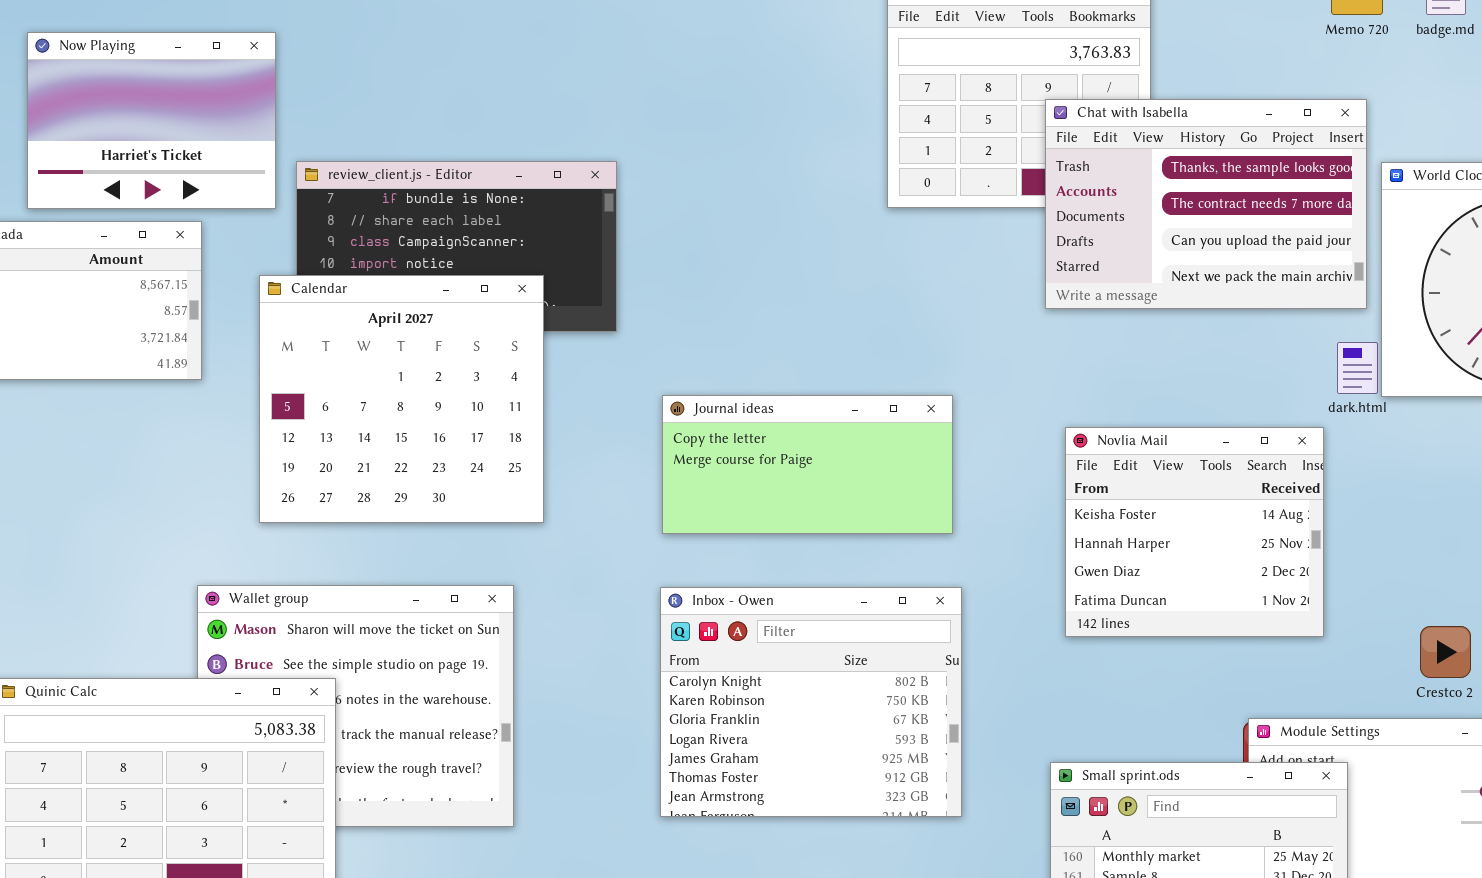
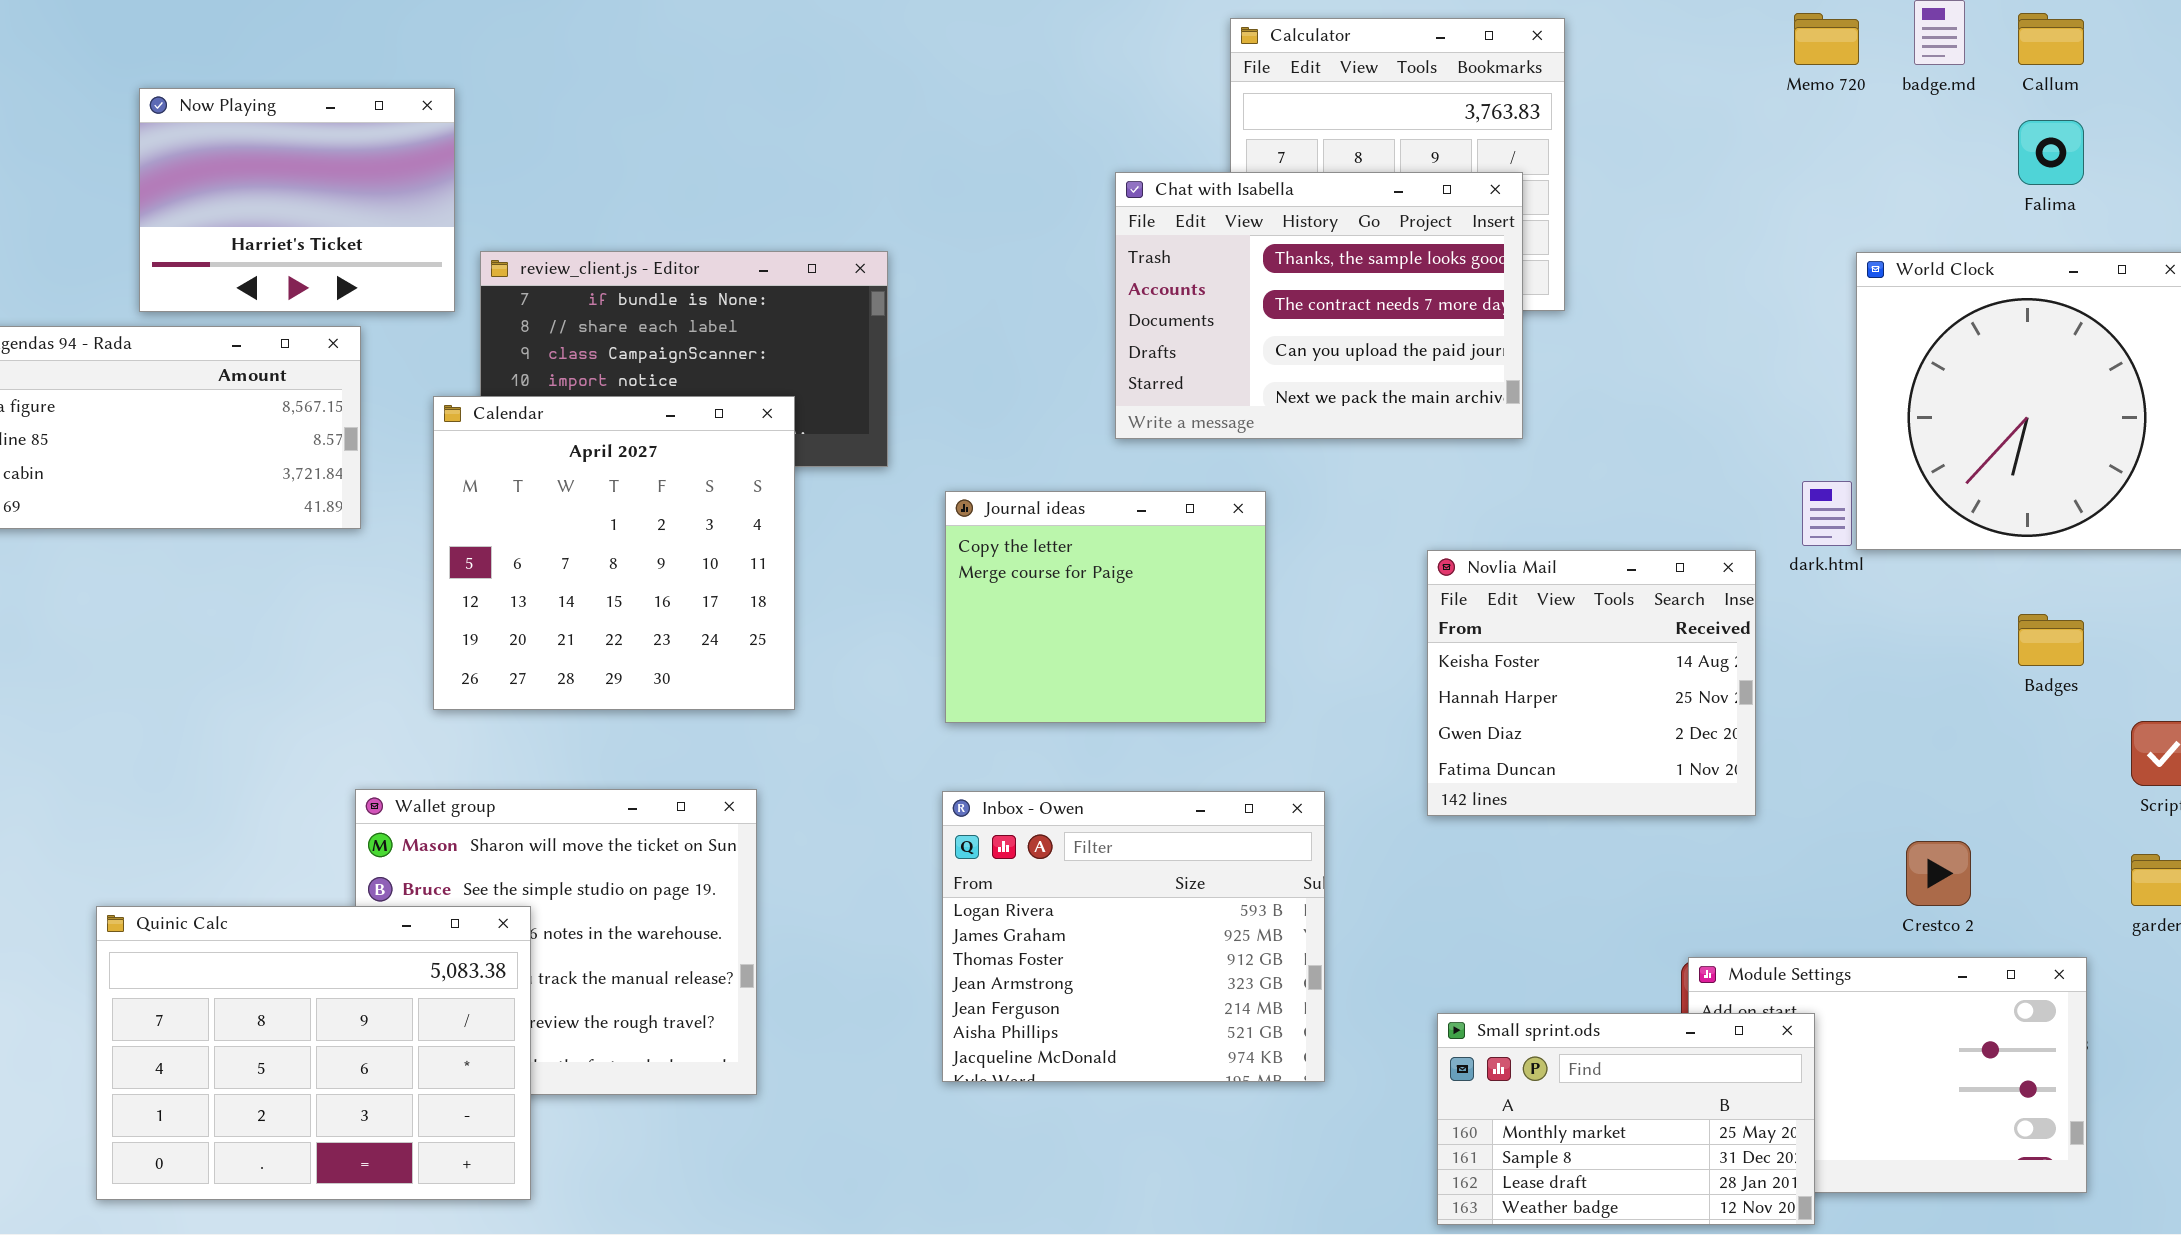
Chat with Isabella: [1045,99,1367,309] -> [1115,172,1523,439], moved
Journal ideas: [662,395,953,534] -> [945,491,1266,723], resized
Novlia Mail: [1065,427,1324,637] -> [1427,550,1756,816], moved
Inbox - Owen: [660,587,962,817] -> [942,791,1325,1082], scrolled down 3 rows

